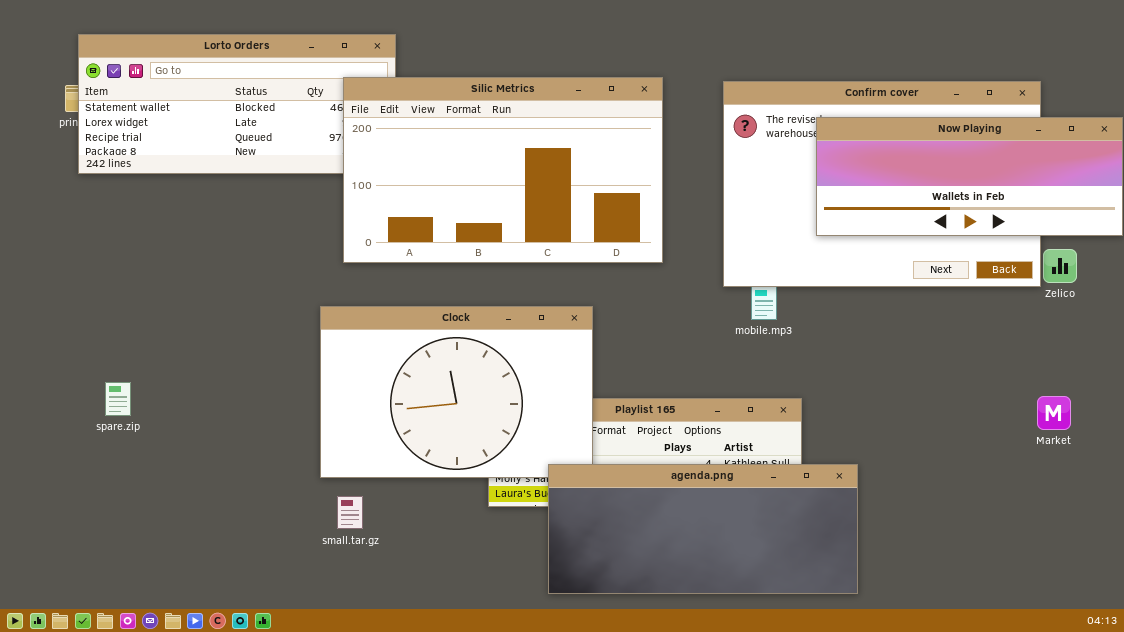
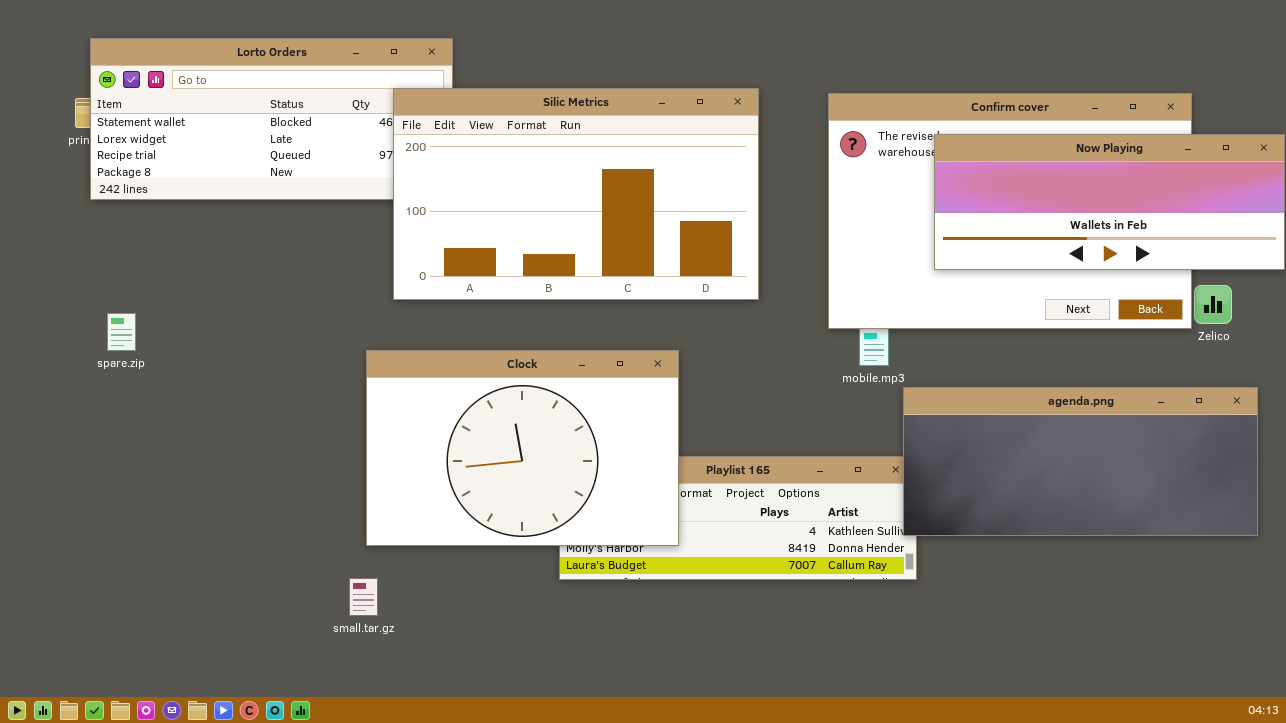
spare.zip: [105,382,131,416] -> [107,313,136,351], moved
agenda.png: [548,464,858,594] -> [903,387,1258,536], moved
small.tar.gz: [337,496,363,529] -> [349,578,378,616], moved

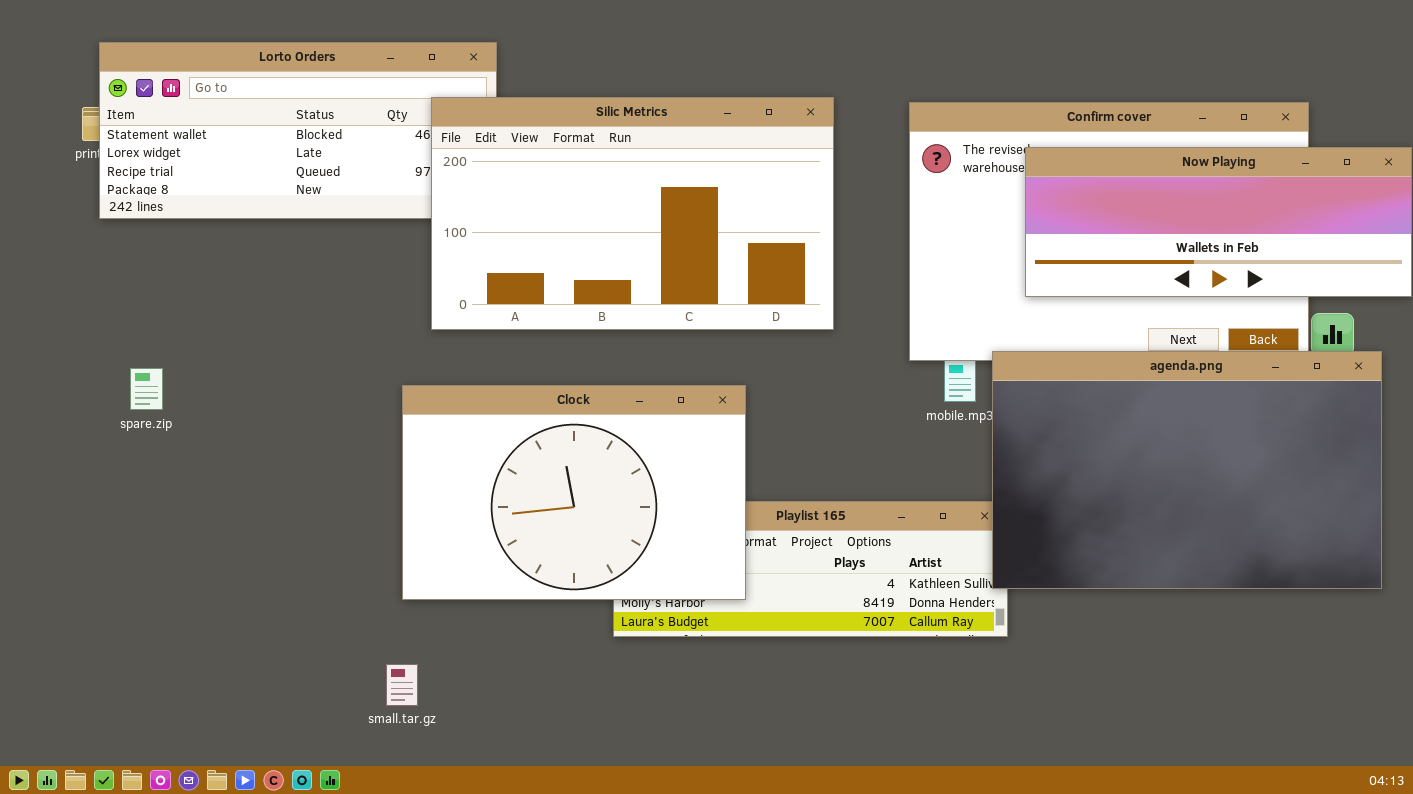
spare.zip: [107,313,136,351] -> [130,368,163,410], moved
agenda.png: [903,387,1258,536] -> [992,351,1382,589], resized
small.tar.gz: [349,578,378,616] -> [386,664,418,706], moved

